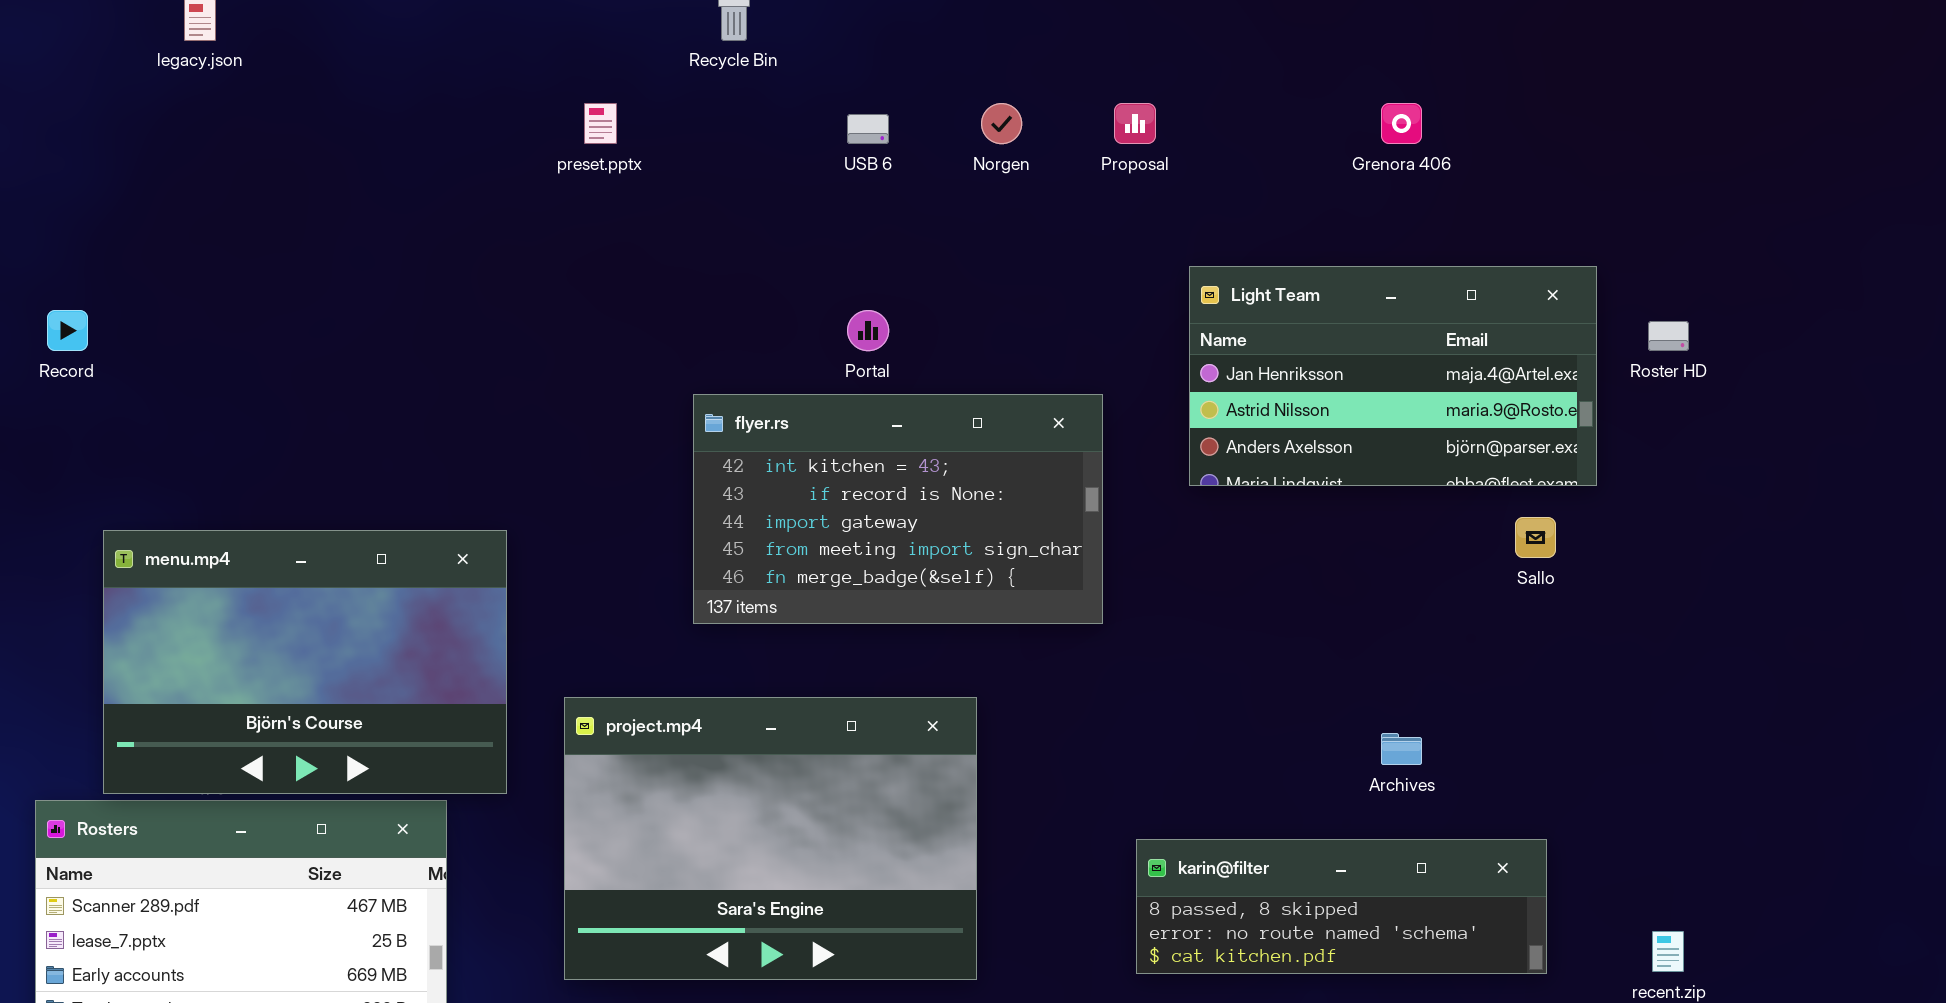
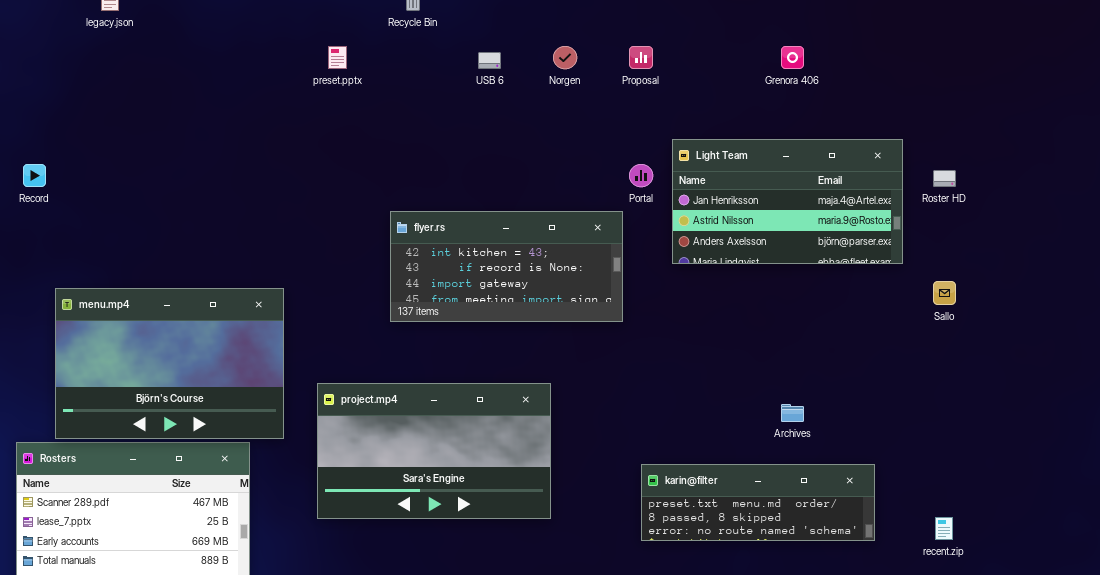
Portal: [847,310,889,351] -> [629,164,653,187], moved
flyer.rs: [693,394,1103,624] -> [390,211,623,322], resized
Sallo: [1515,517,1556,558] -> [933,281,956,305], moved
project.mp4: [564,697,977,980] -> [317,383,551,519], resized
karin@filter: [1136,839,1547,974] -> [641,464,875,541], scrolled up 1 row

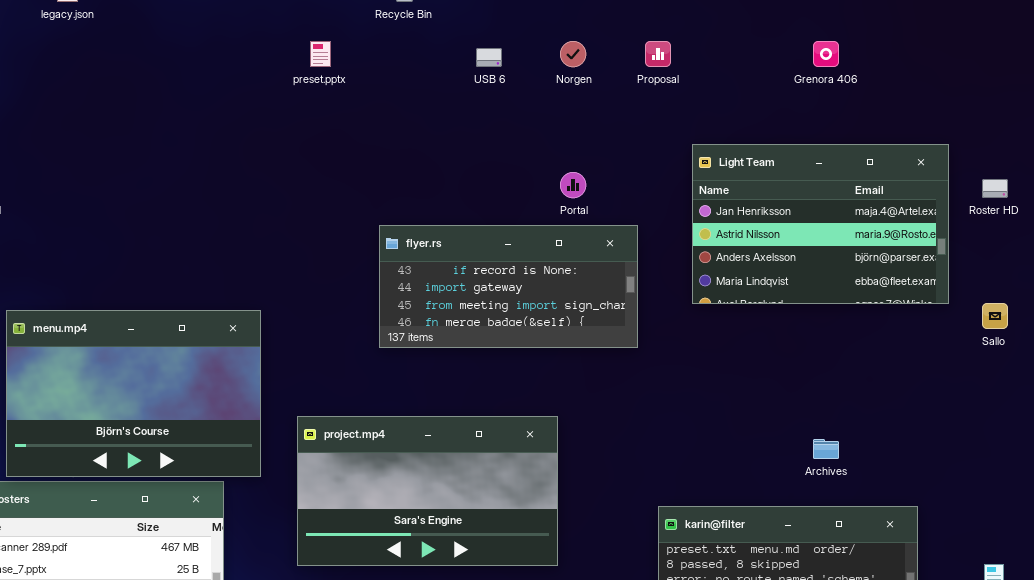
Light Team: [672,139,903,264] -> [692,144,949,304], resized
Portal: [629,164,653,187] -> [560,172,586,198], moved
flyer.rs: [390,211,623,322] -> [379,225,638,348], scrolled down 1 row

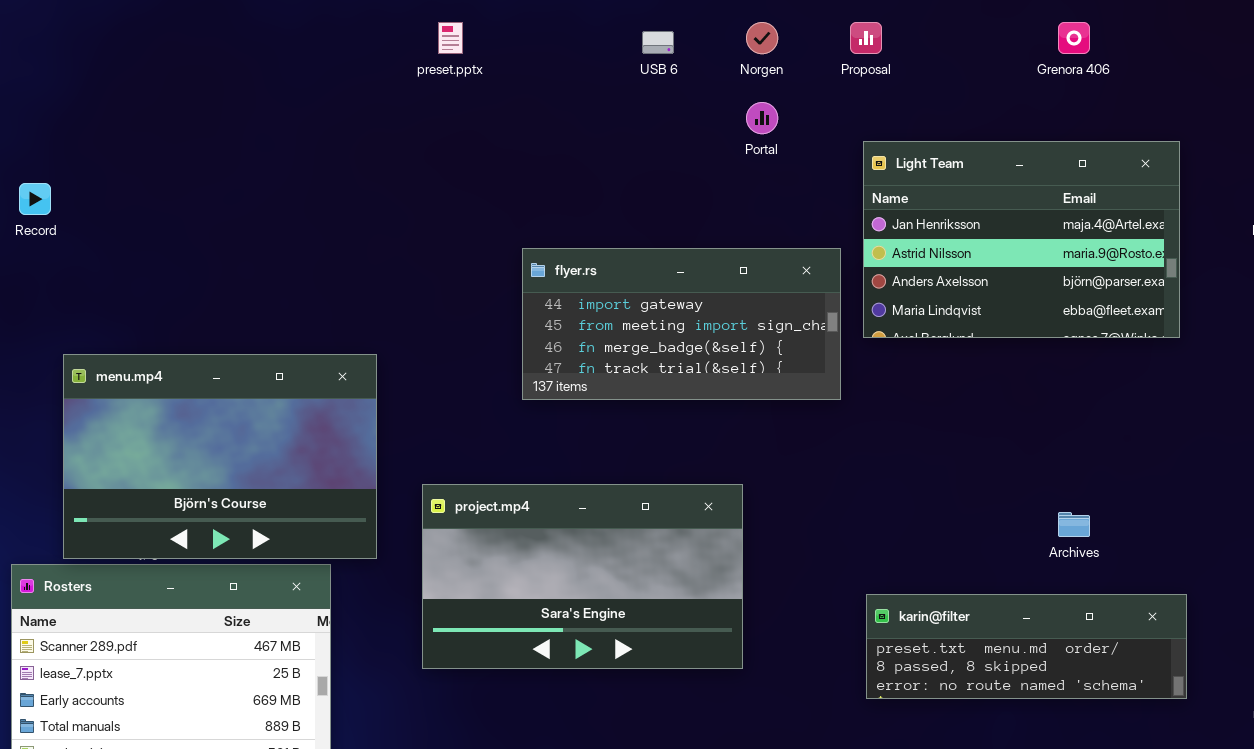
Light Team: [692,144,949,304] -> [863,141,1180,338], moved
Portal: [560,172,586,198] -> [746,102,778,134], moved
flyer.rs: [379,225,638,348] -> [522,248,841,400], scrolled down 1 row

